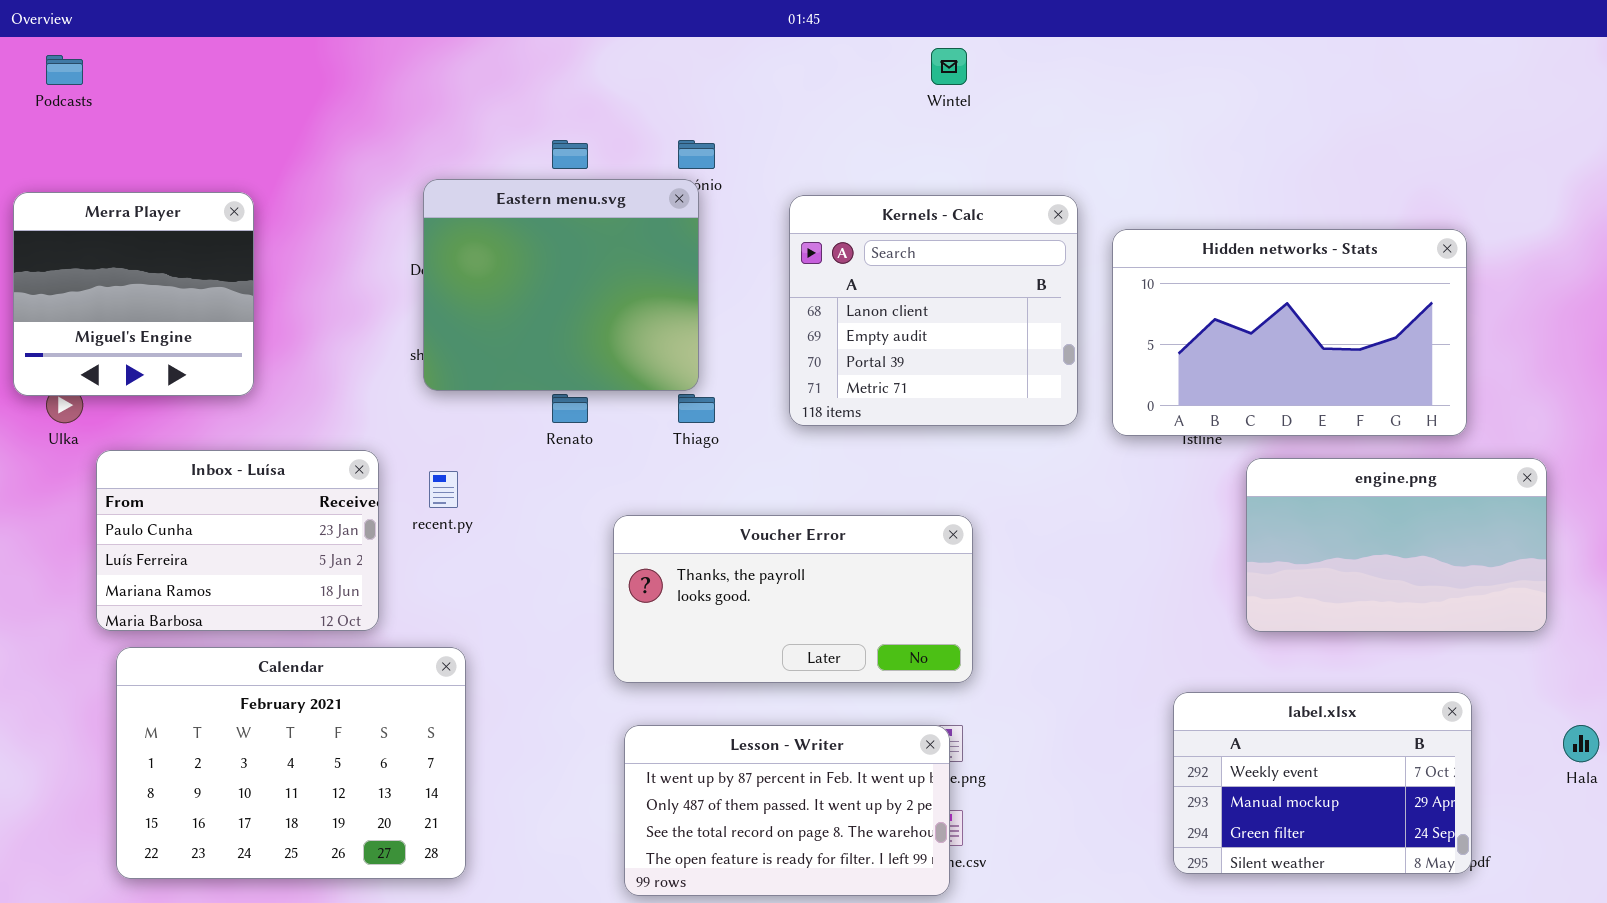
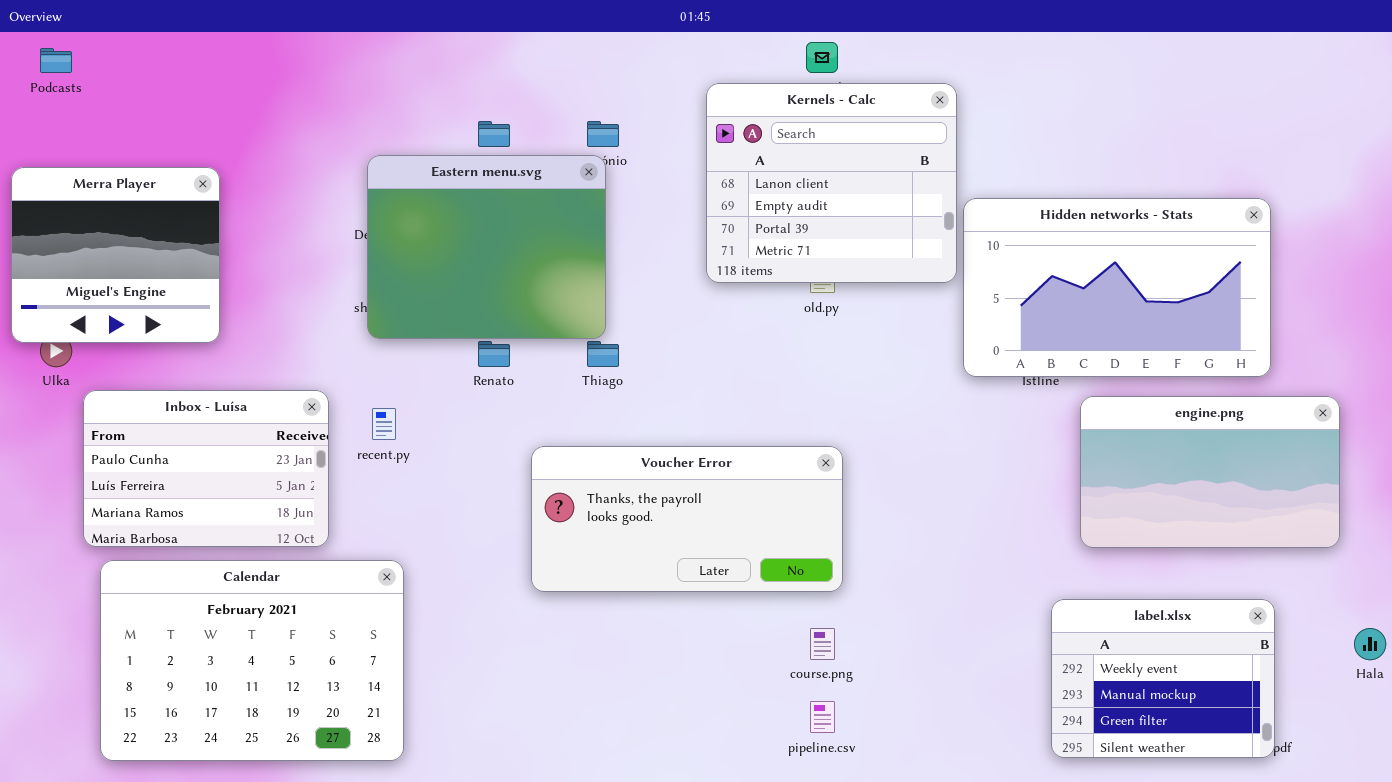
Kernels - Calc: [789,195,1078,426] -> [706,83,957,283], moved
label.xlsx: [1173,692,1472,874] -> [1051,599,1275,758], resized
Lesson - Writer: [624,725,950,896] -> none, closed

